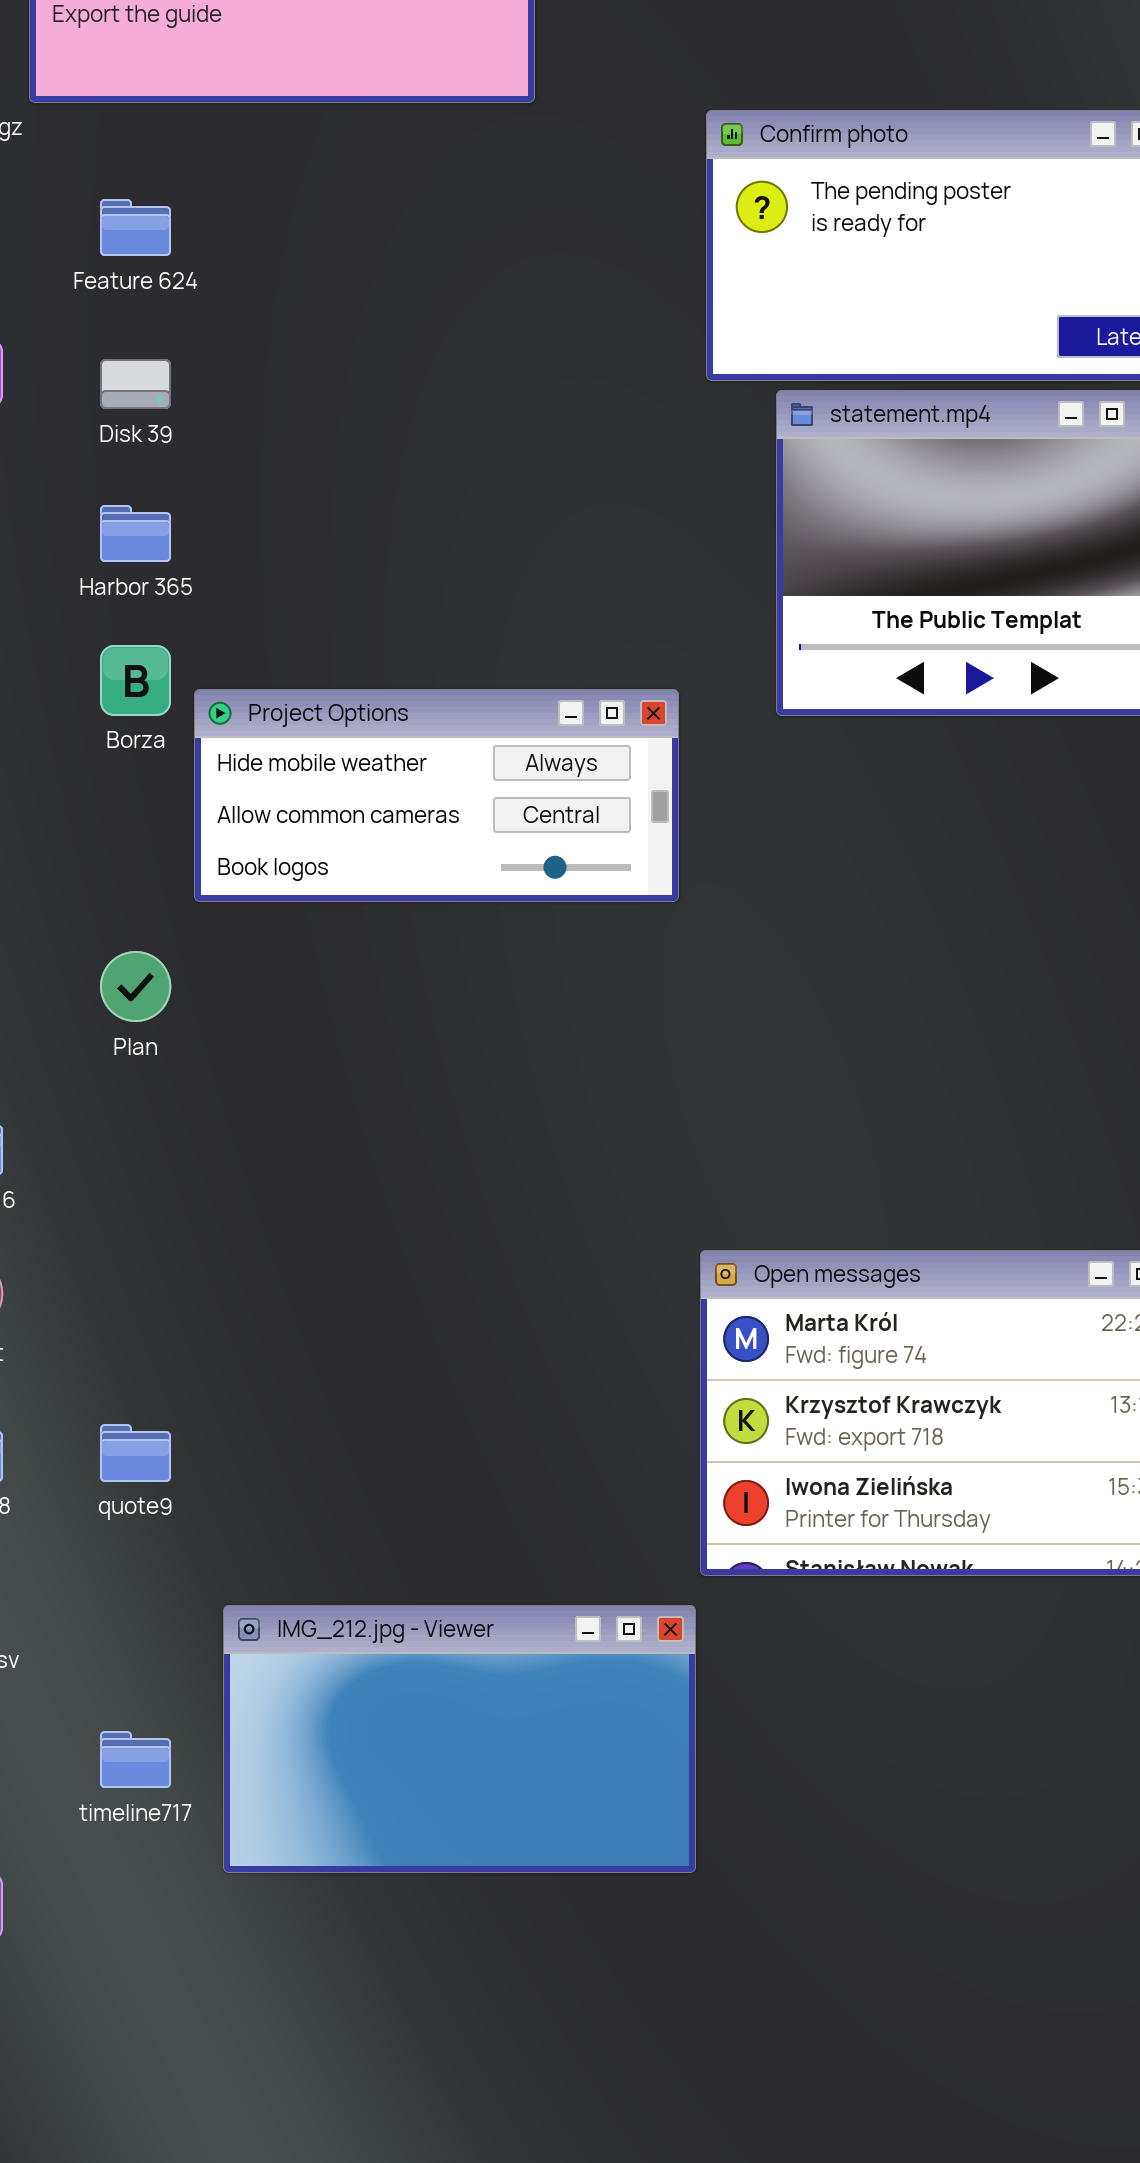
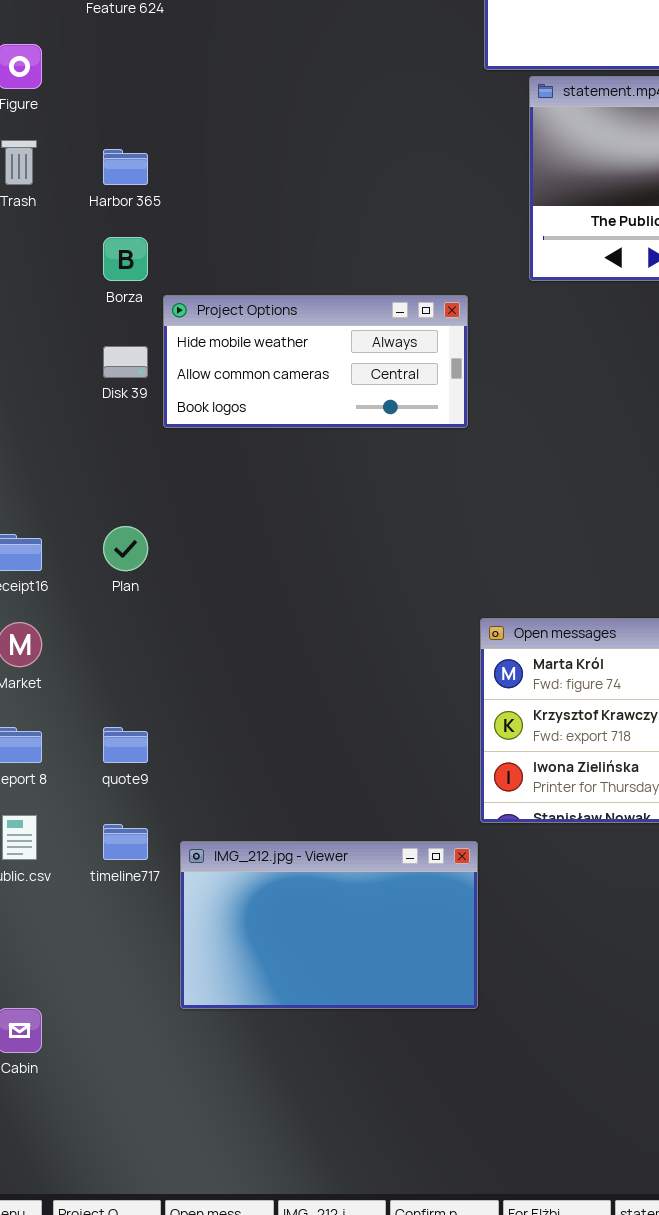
Disk 39: [100,359,171,409] -> [103,346,148,378], moved
Project Options: [194,689,679,902] -> [163,295,468,428], moved
Plan: [100,951,171,1022] -> [103,526,148,571], moved
timeline717: [100,1731,171,1788] -> [103,824,148,860], moved

